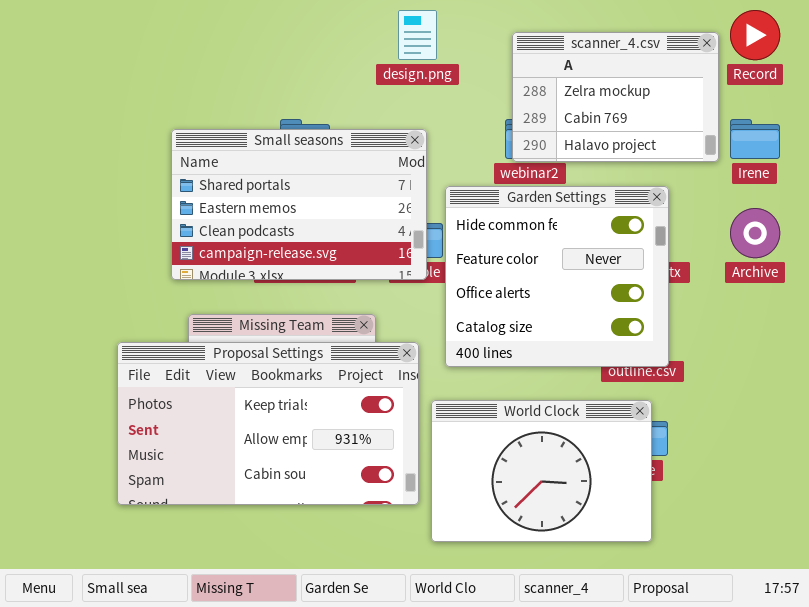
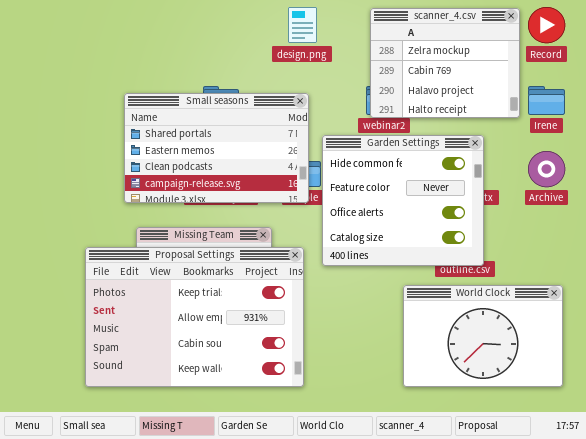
scanner_4.csv: [512,32,719,162] -> [370,8,520,118], resized
Proposal Settings: [117,342,419,505] -> [85,247,304,387], resized
World Clock: [431,400,652,542] -> [403,285,563,387], moved

